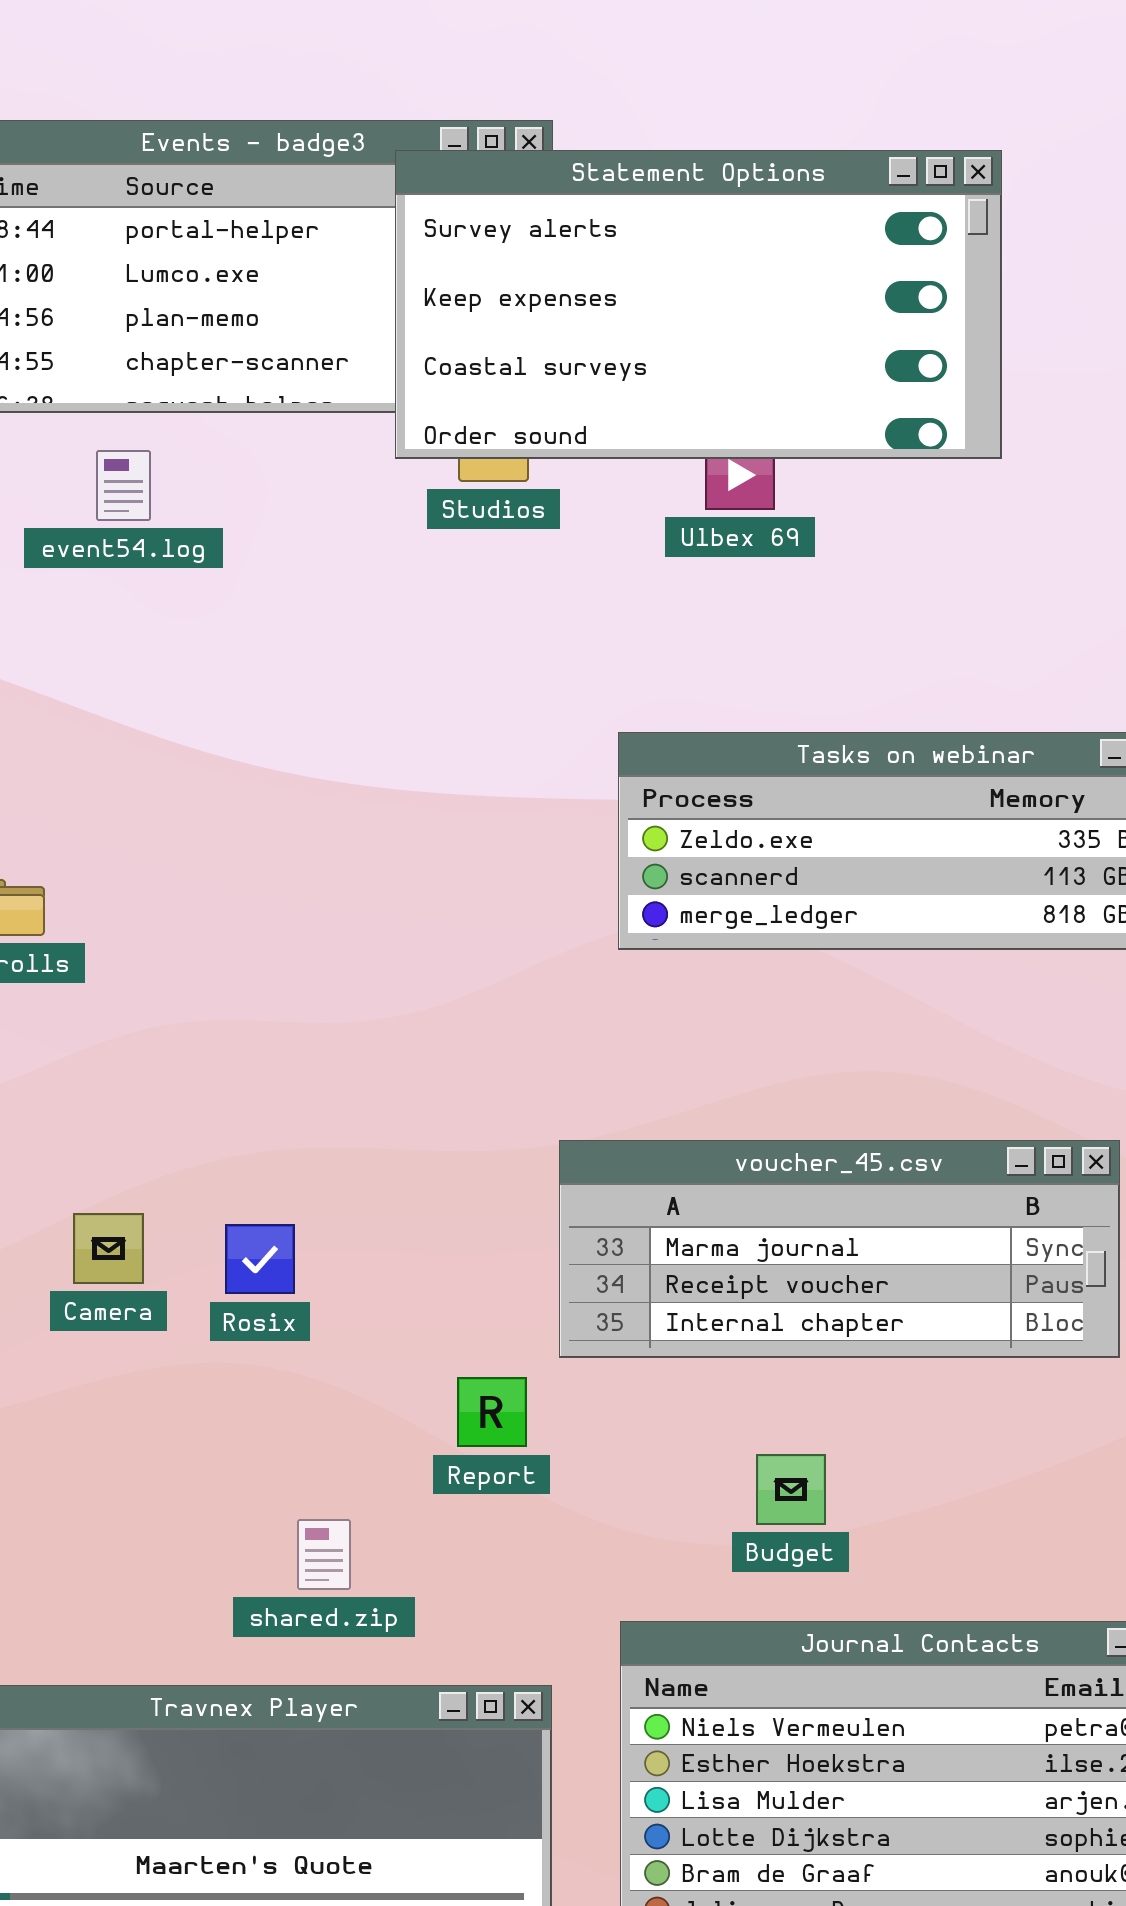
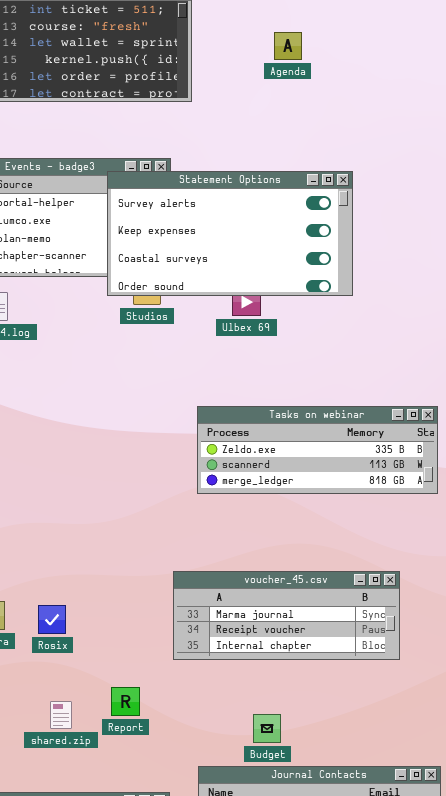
Report: [457,1377,527,1447] -> [111,687,140,716], moved
Budget: [756,1454,826,1525] -> [253,714,281,743], moved
shared.zip: [297,1519,351,1590] -> [50,701,72,729], moved

